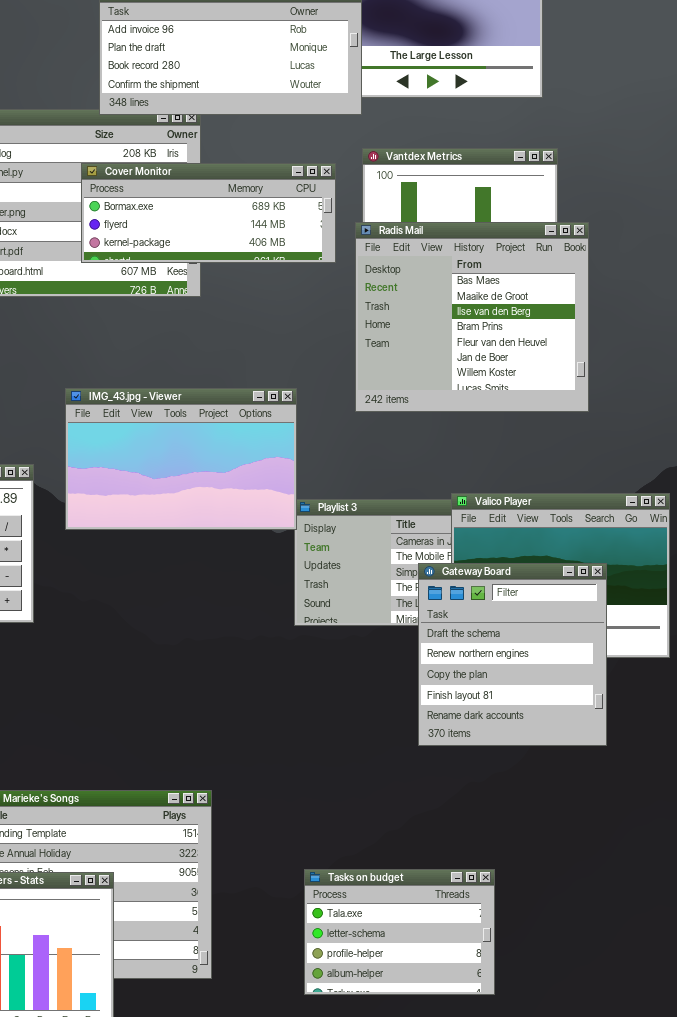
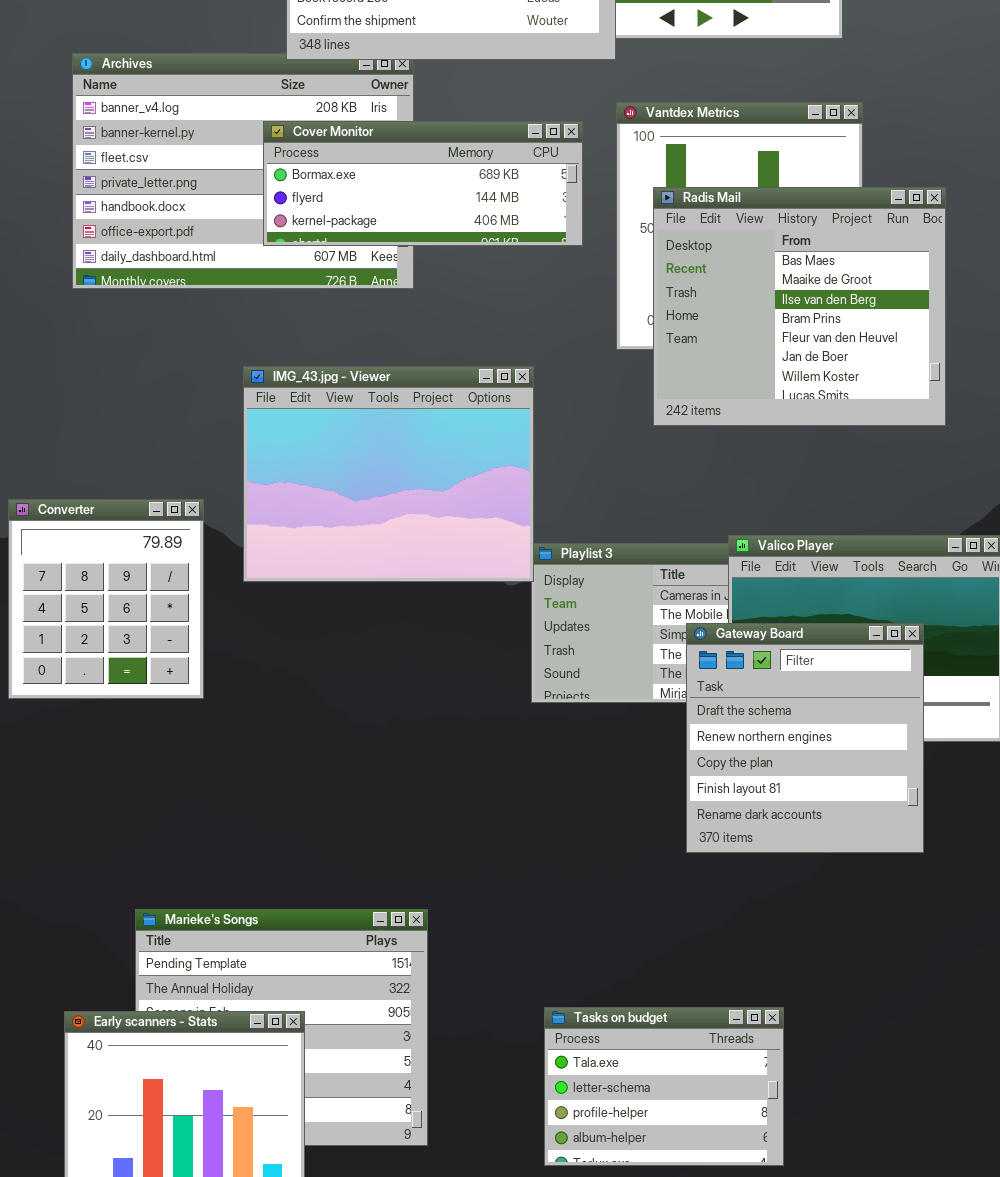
Radis Mail: [355,222,589,412] -> [653,187,946,426], moved
IMG_43.jpg - Viewer: [65,388,297,530] -> [243,366,534,582], resized

